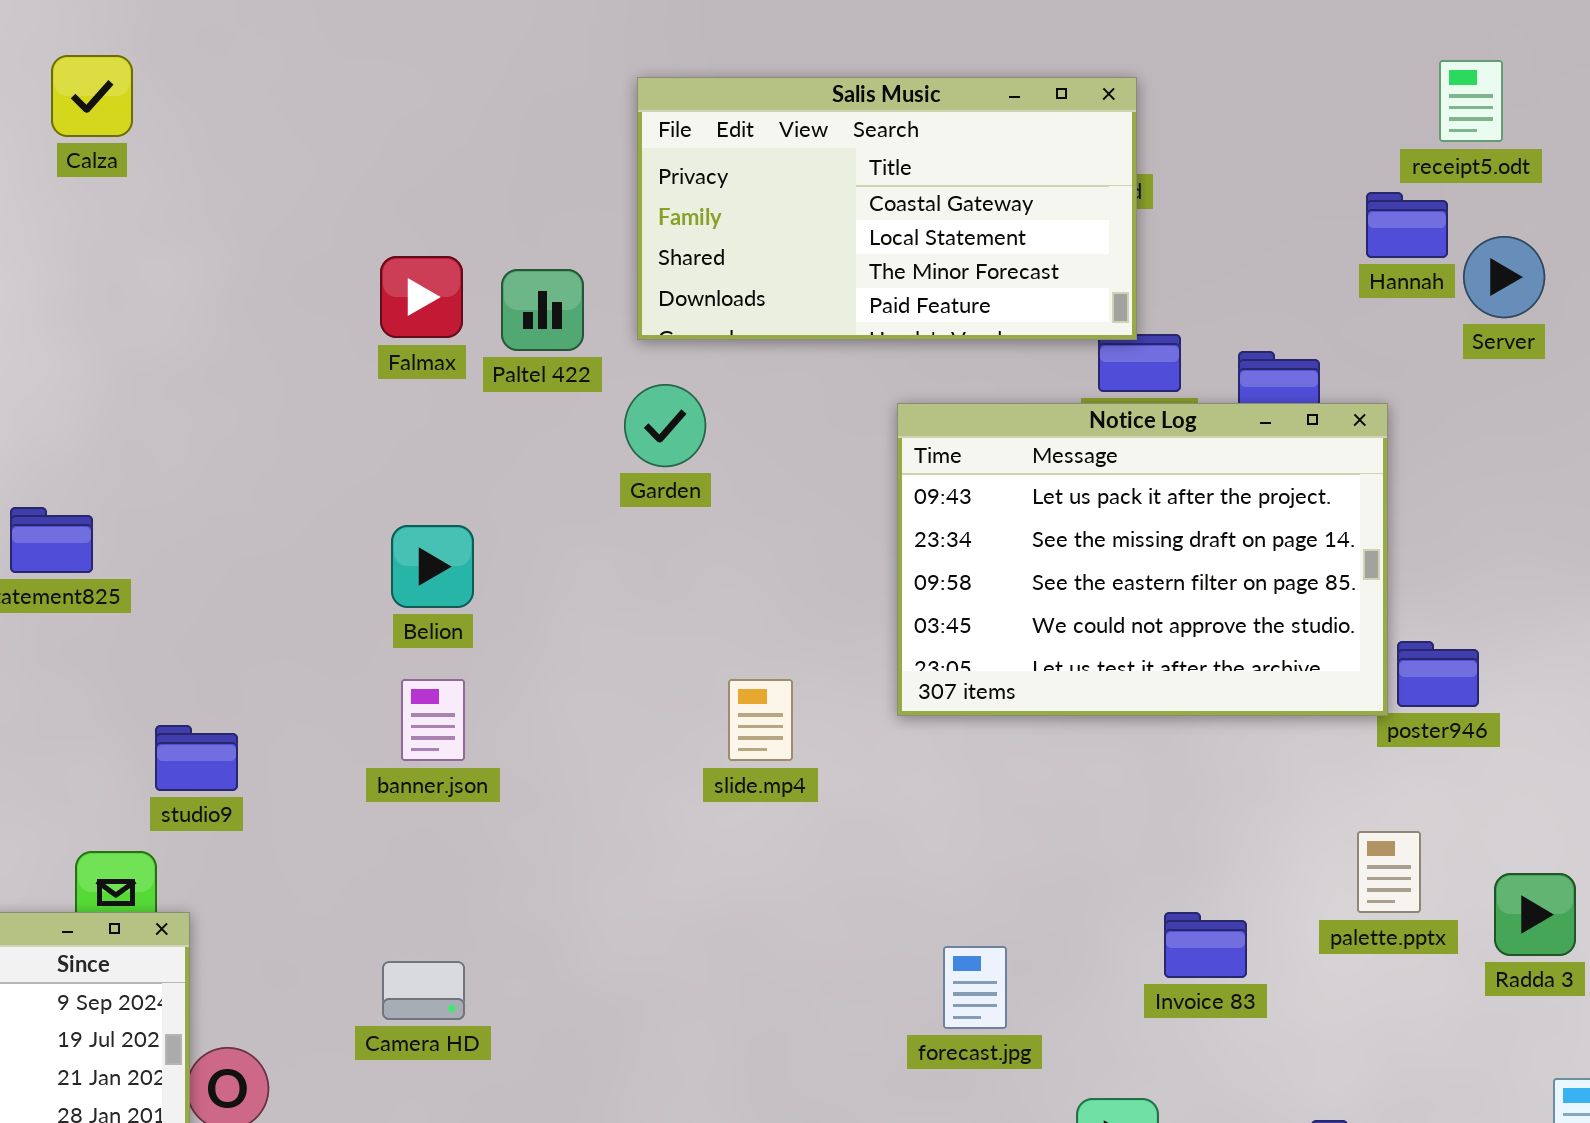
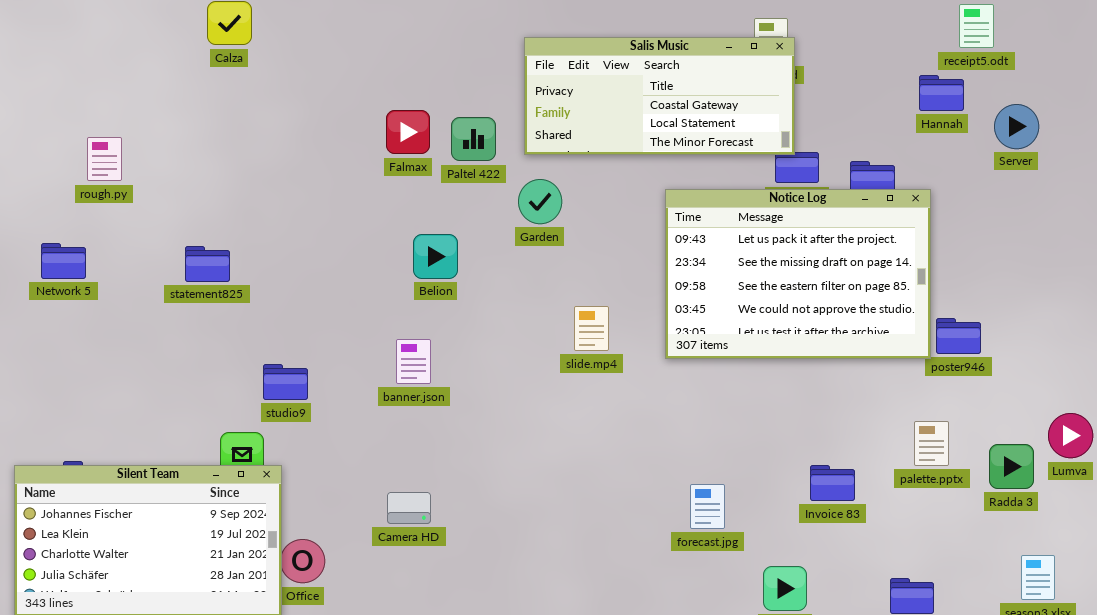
Salis Music: [637,77,1137,340] -> [524,37,795,155], resized
Server: [1463,236,1545,318] -> [994,104,1039,149], moved
Belion: [391,525,474,608] -> [413,234,458,279], moved
slide.mp4: [728,679,793,761] -> [574,306,609,351], moved

